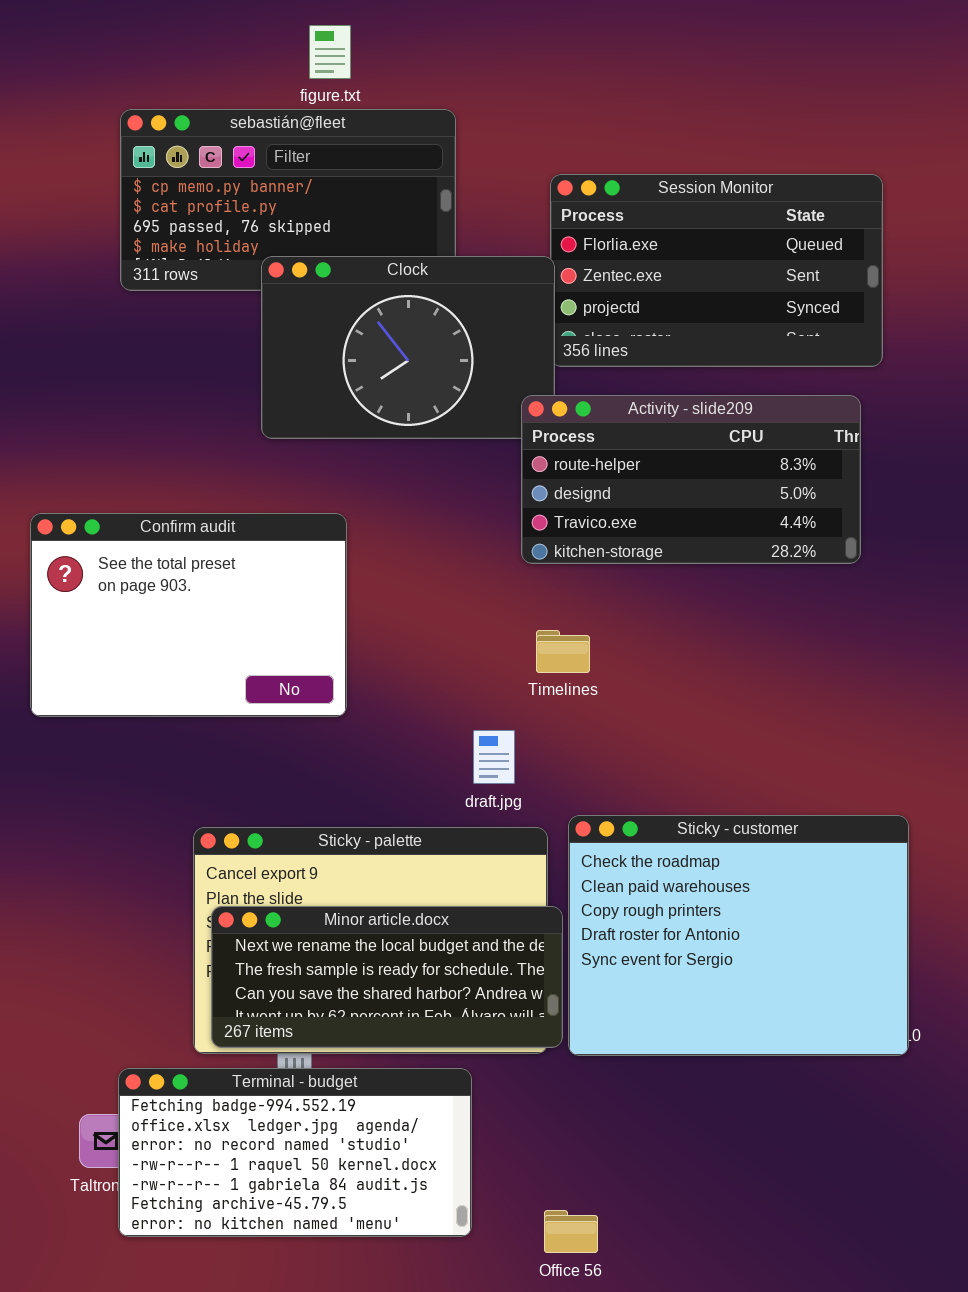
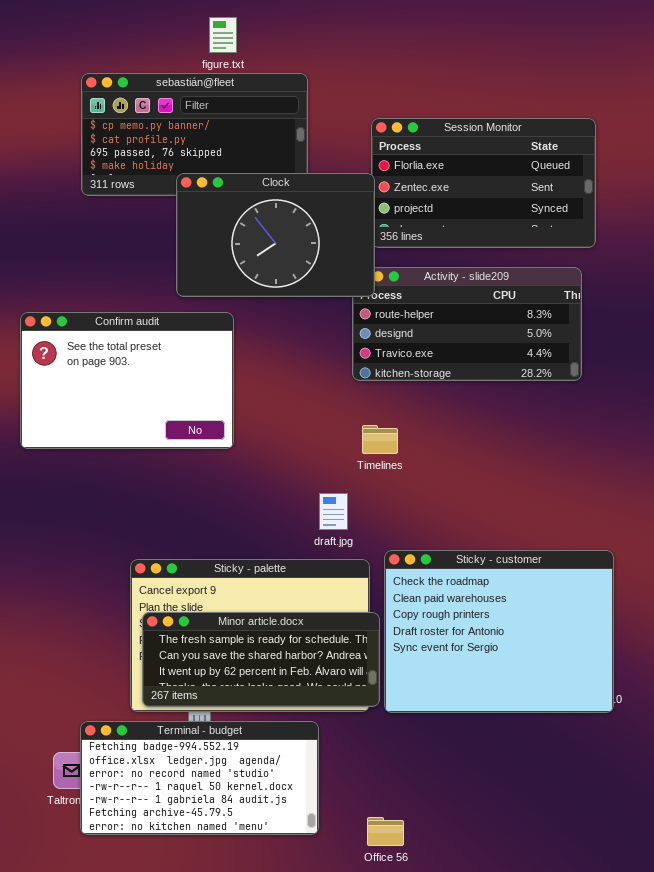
Clock: [261,256,555,439] -> [176,173,375,297], raised
Confirm audit: [30,513,347,717] -> [20,312,234,449], moved
Minor article.docx: [211,906,563,1048] -> [142,612,380,707], scrolled down 1 row

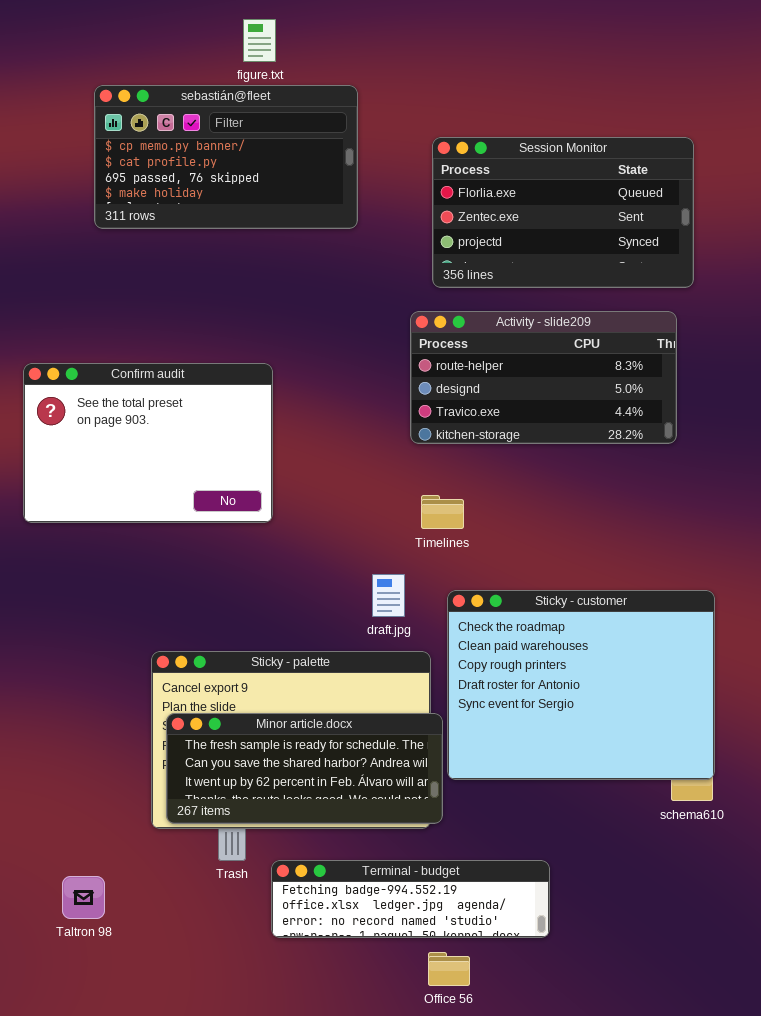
Clock: [176,173,375,297] -> none, closed
Sticky - customer: [384,550,614,713] -> [447,590,715,780], moved
Terminal - budget: [80,721,319,835] -> [271,860,550,938], moved, resized

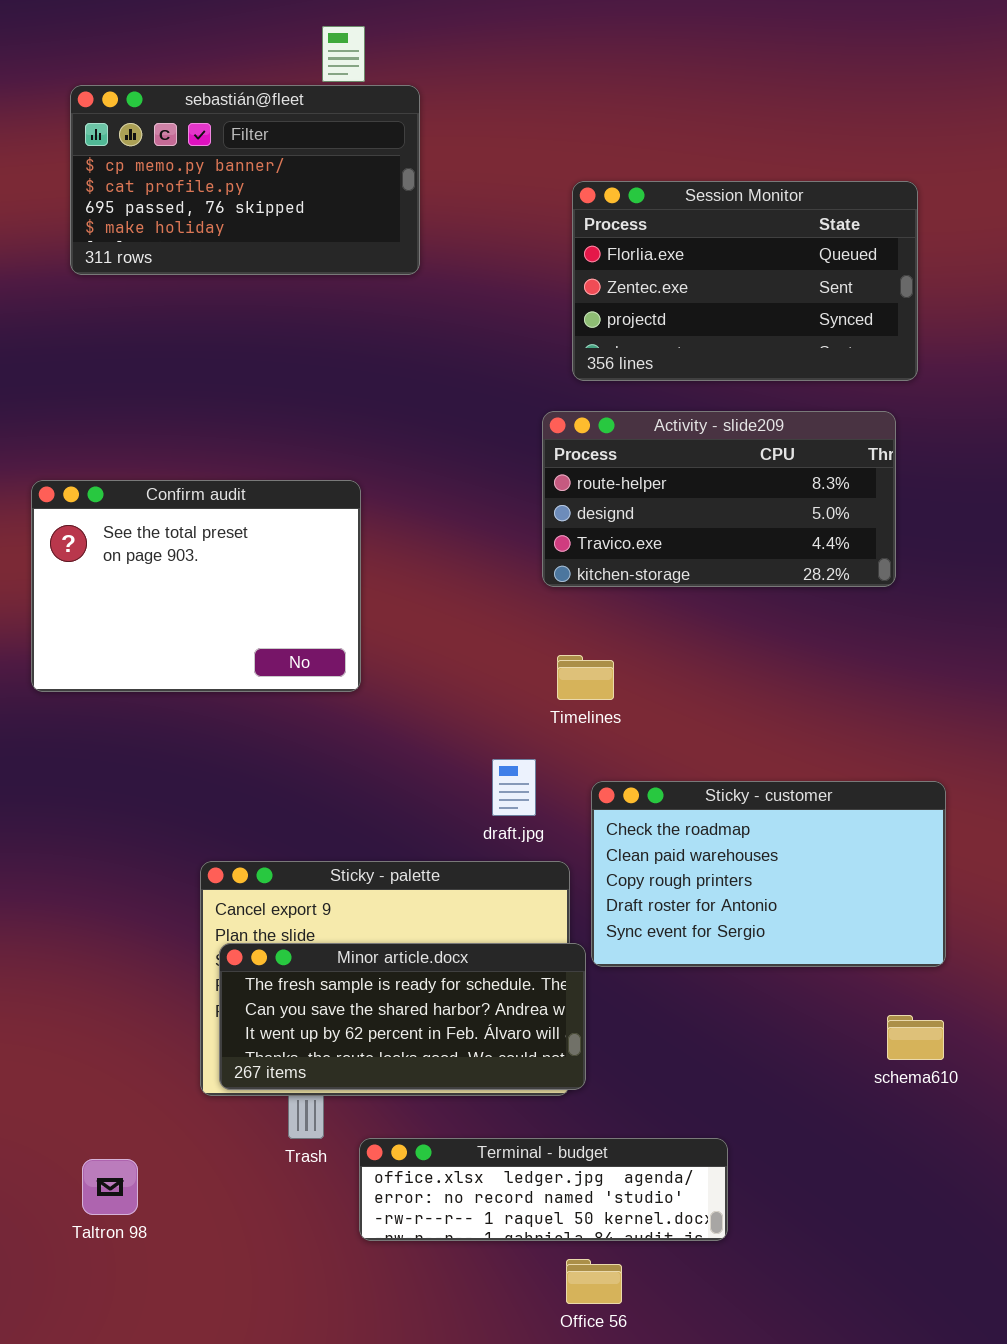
sebastián@fleet: [94,85,358,229] -> [70,85,420,275], moved
Sticky - customer: [447,590,715,780] -> [591,781,946,967], resized
Terminal - budget: [271,860,550,938] -> [359,1138,728,1241], scrolled down 1 row

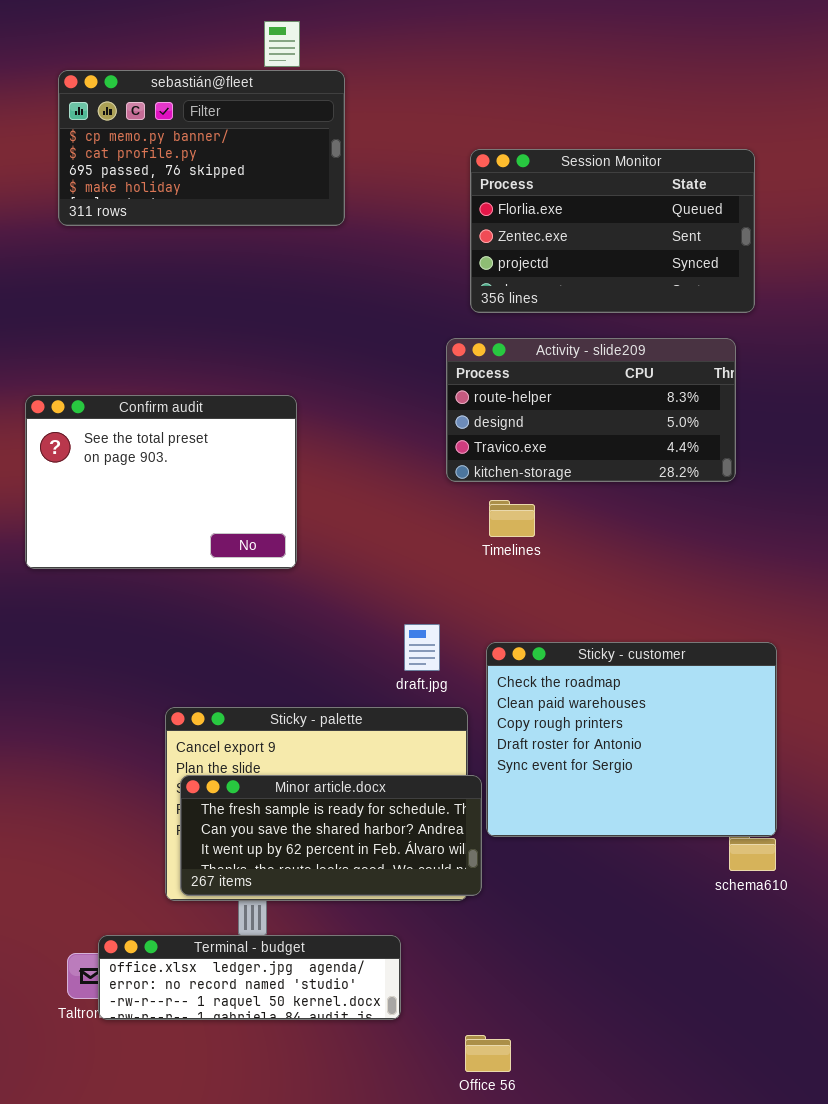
Timelines: [557,655,614,700] -> [489,500,535,537], moved
Sticky - customer: [591,781,946,967] -> [486,642,777,837], resized
Terminal - budget: [359,1138,728,1241] -> [98,935,401,1020], moved

